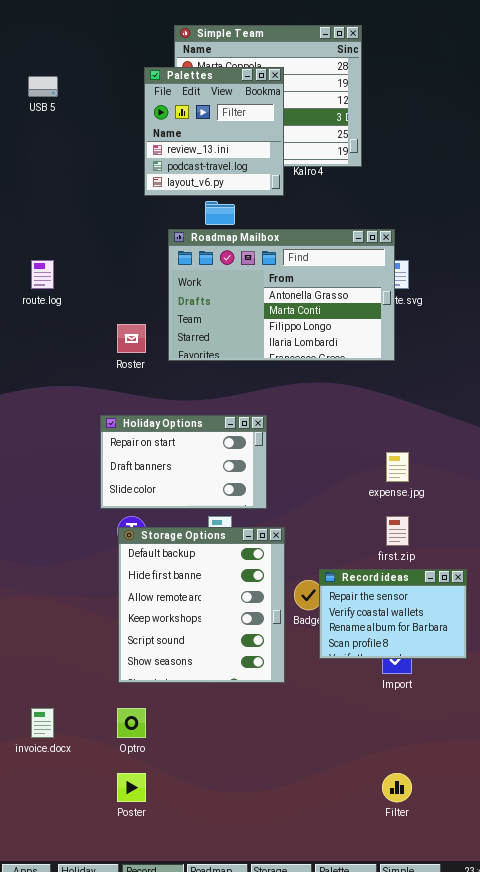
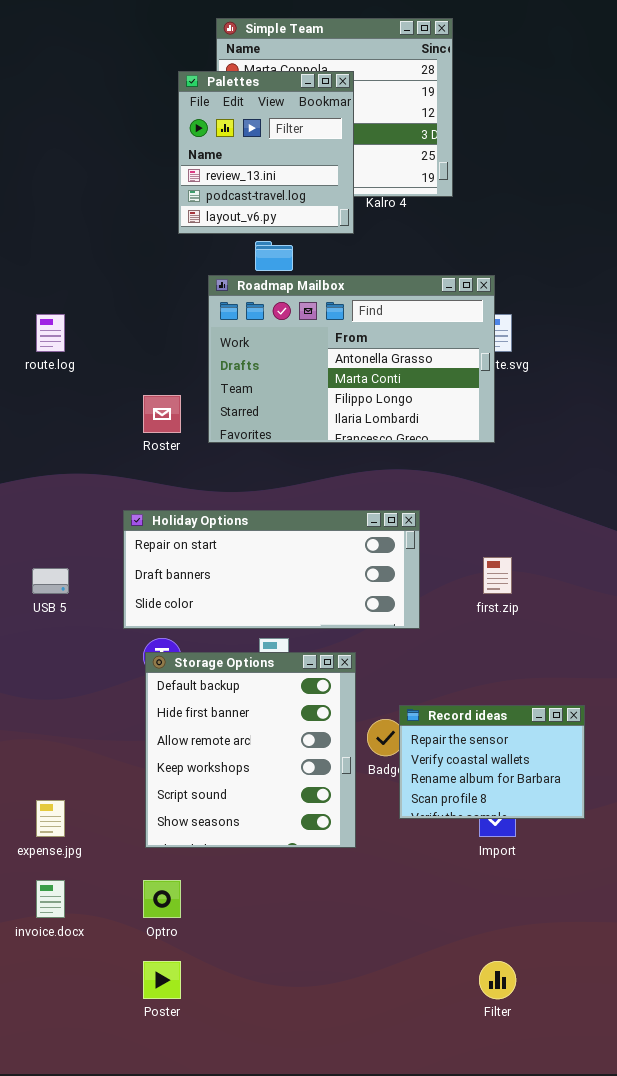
USB 5: [28,76,58,97] -> [32,568,69,594], moved
Holiday Options: [100,415,267,509] -> [123,510,420,629], resized
expense.jpg: [386,452,409,482] -> [36,800,65,837], moved
first.zip: [386,516,409,546] -> [483,557,512,594], moved

